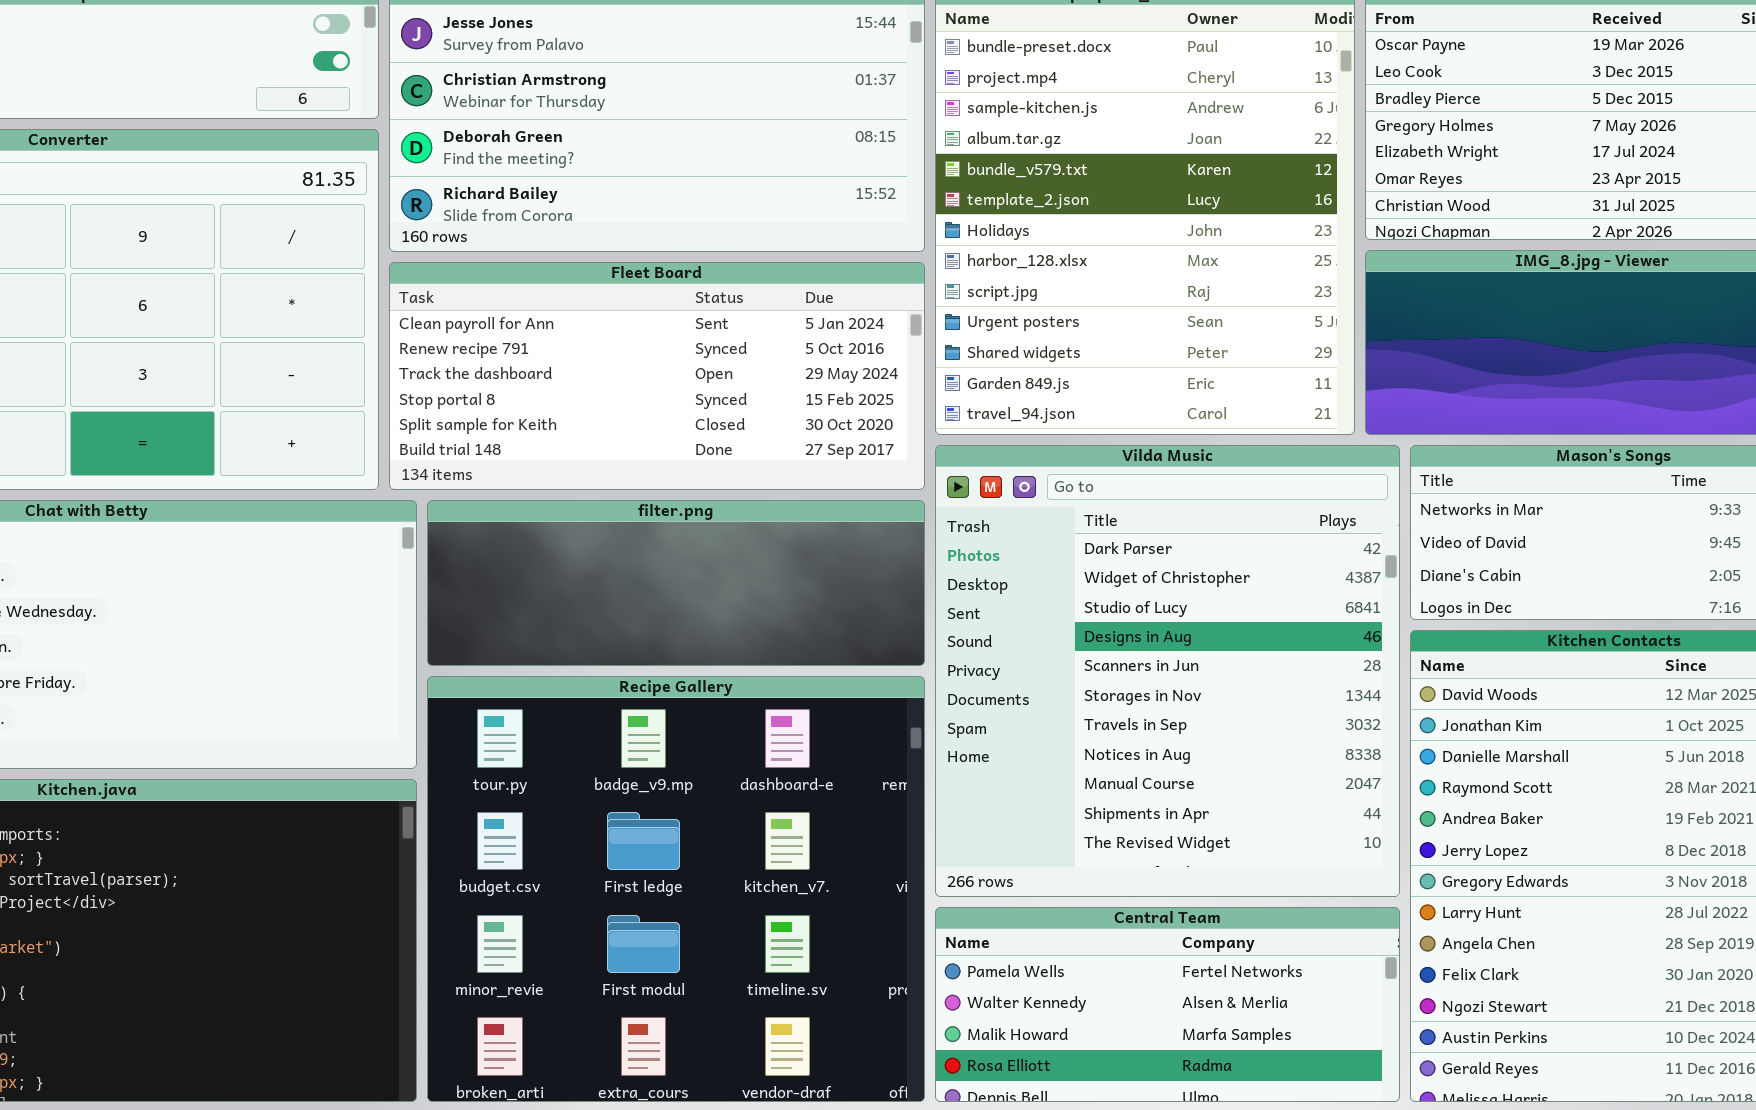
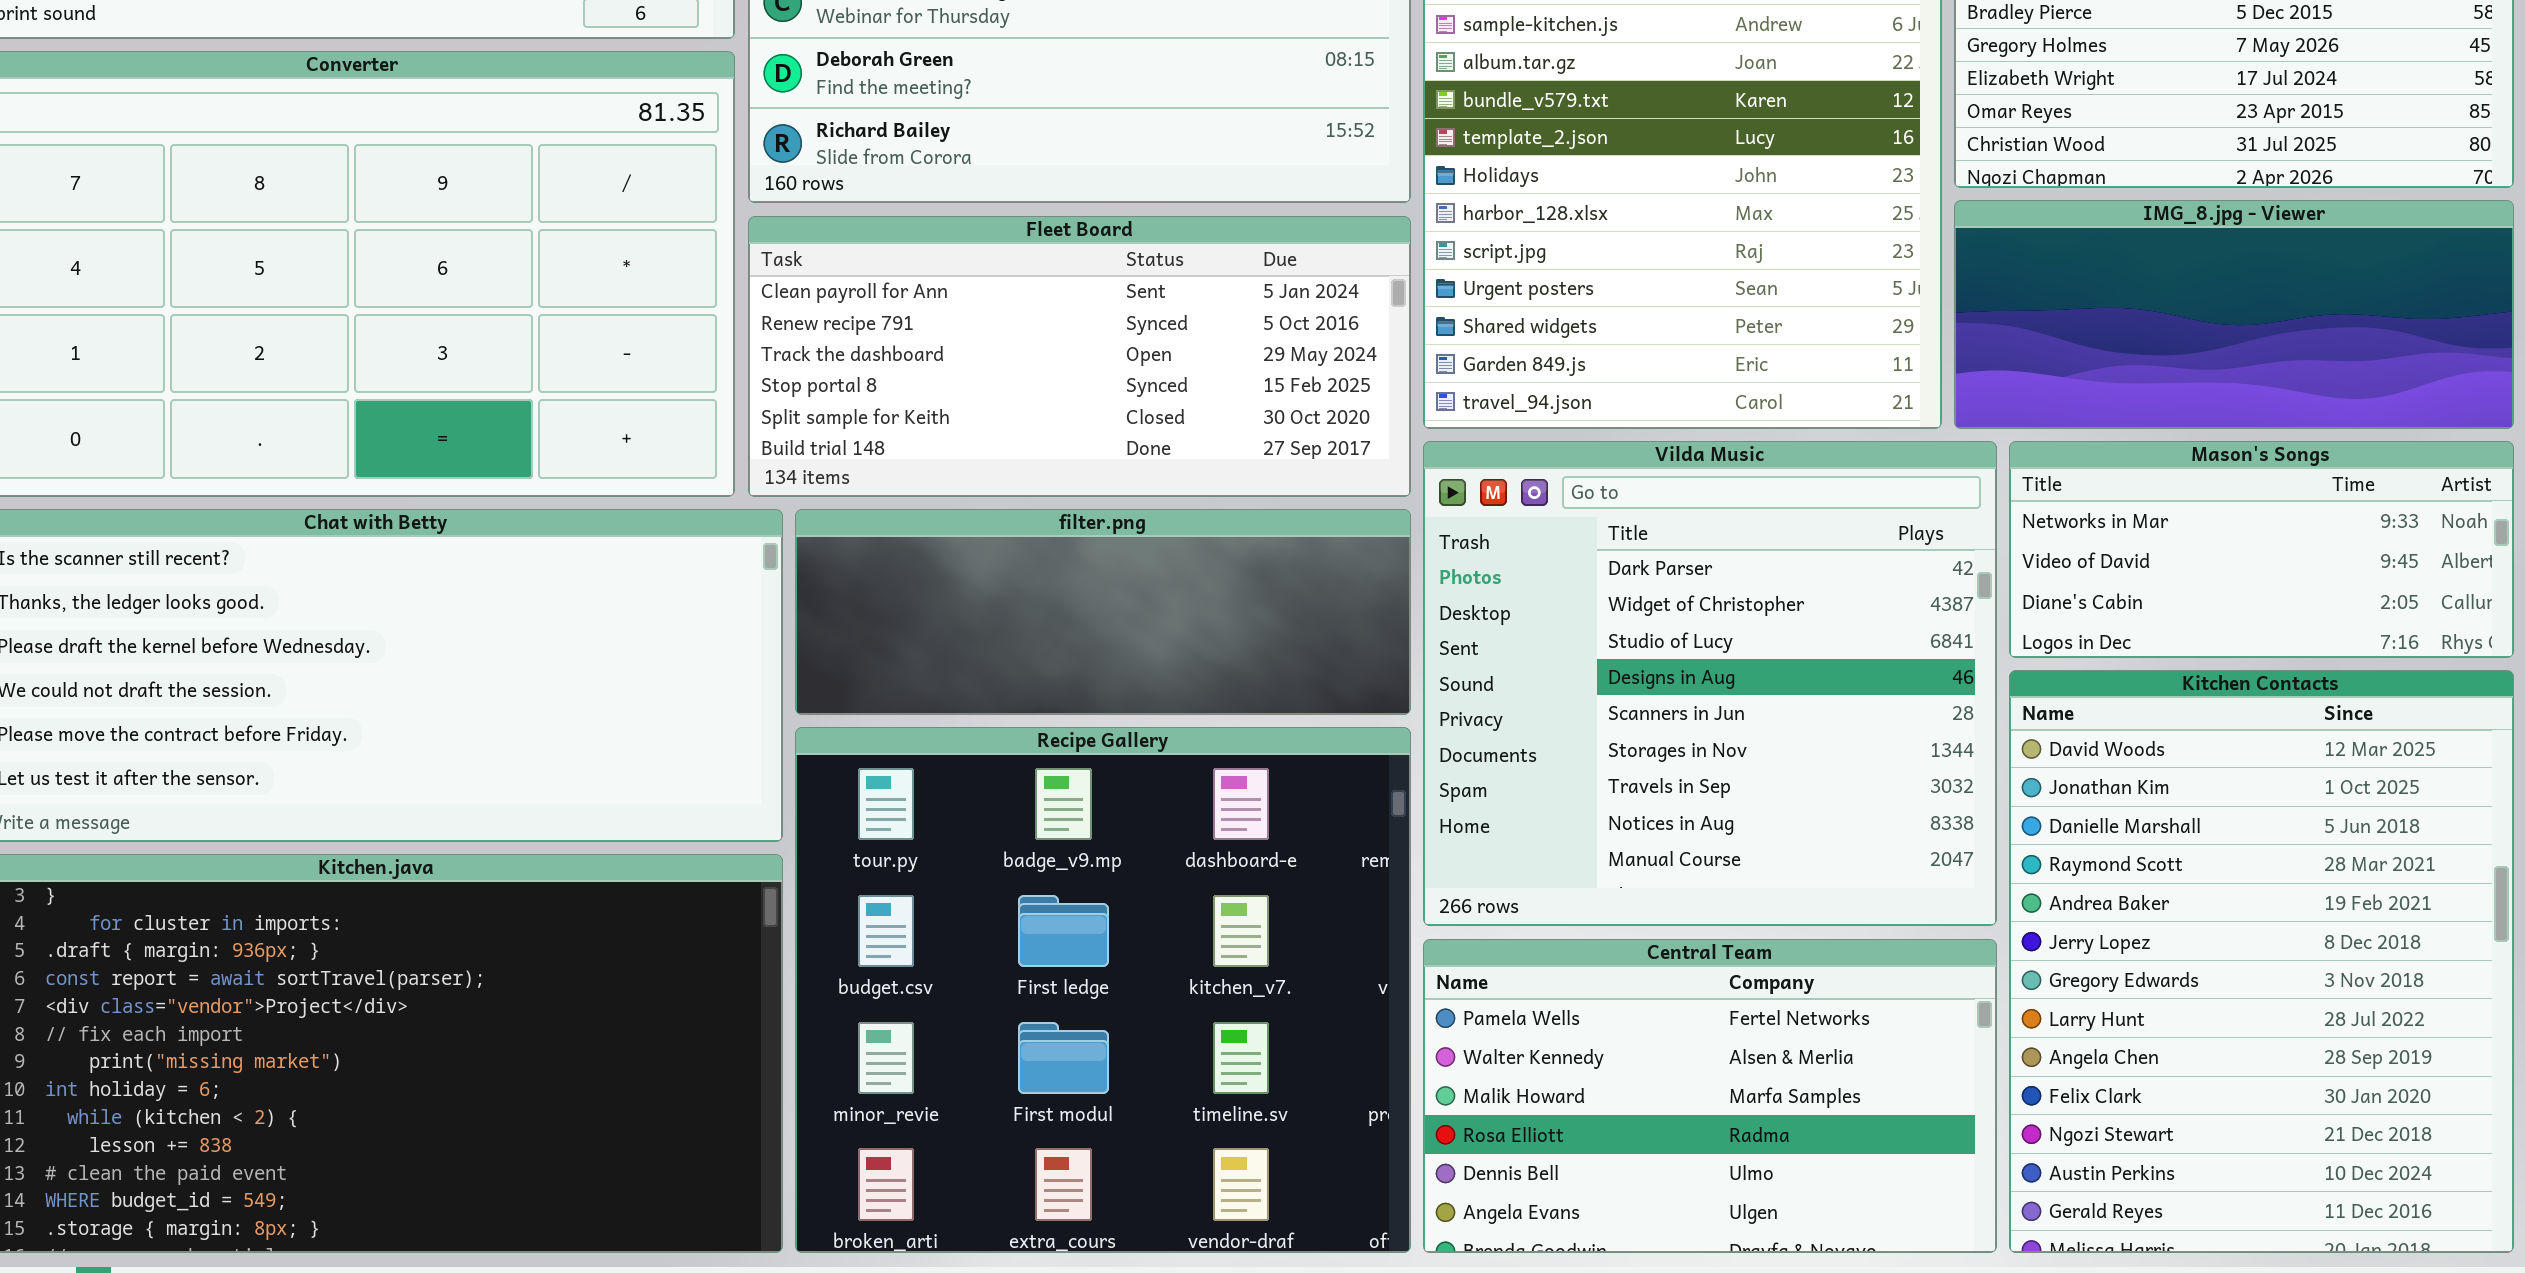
Vilda Music: [935,445,1400,897] -> [1423,441,1997,926], resized
Central Team: [935,907,1400,1102] -> [1423,939,1997,1253], resized

